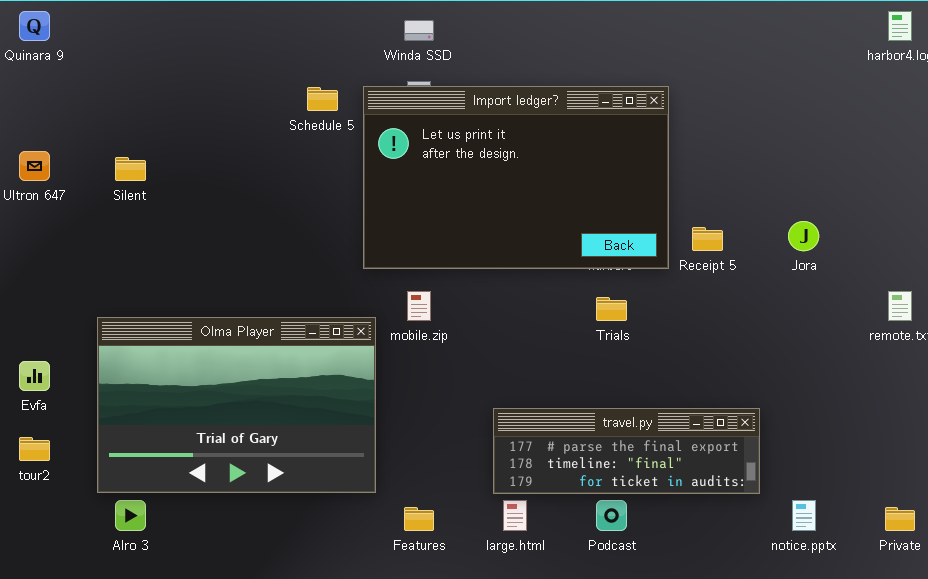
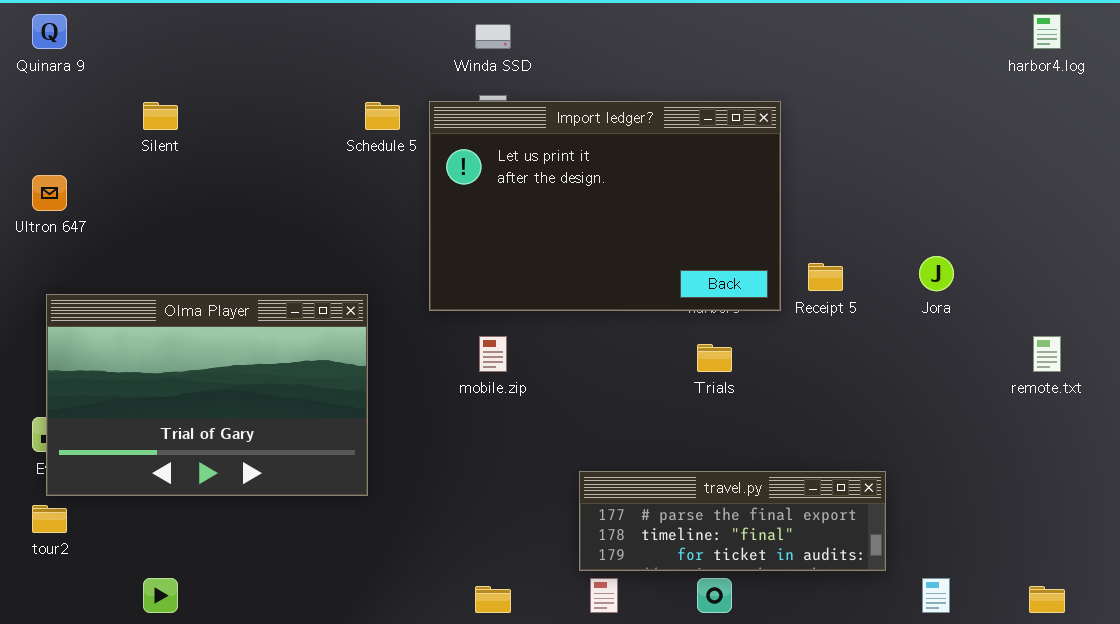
Silent: [115,157,146,181] -> [143,102,178,130], moved
Olma Player: [97,317,376,493] -> [46,294,368,496], moved

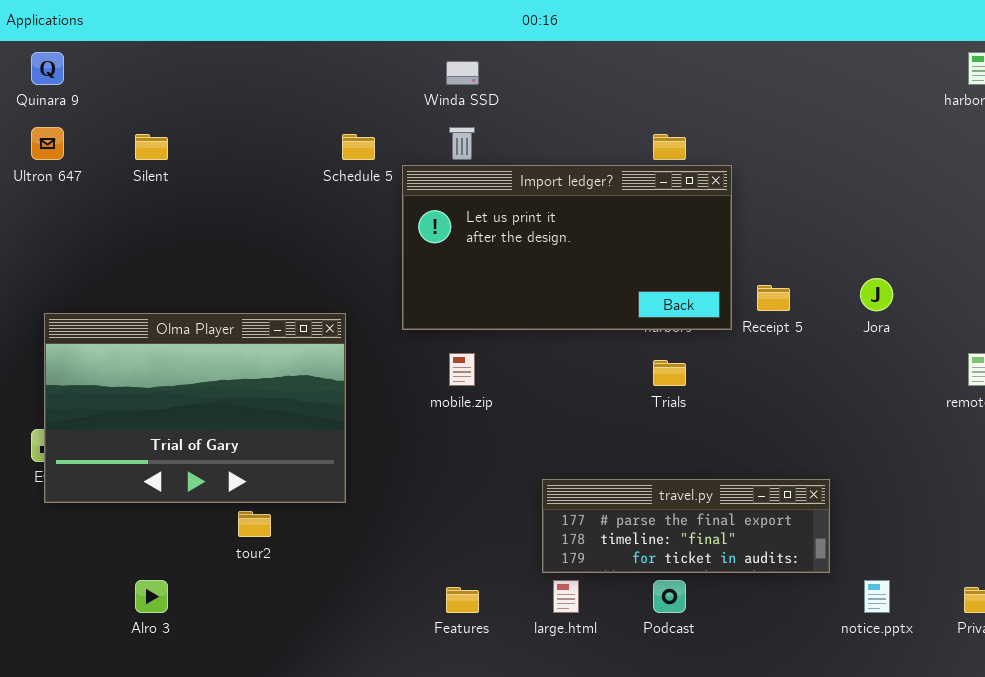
Import ledger?: [429,101,781,311] -> [402,165,732,330], resized
Ultron 647: [32,175,67,211] -> [31,127,64,160], moved
tour2: [32,505,67,533] -> [238,511,271,537], moved

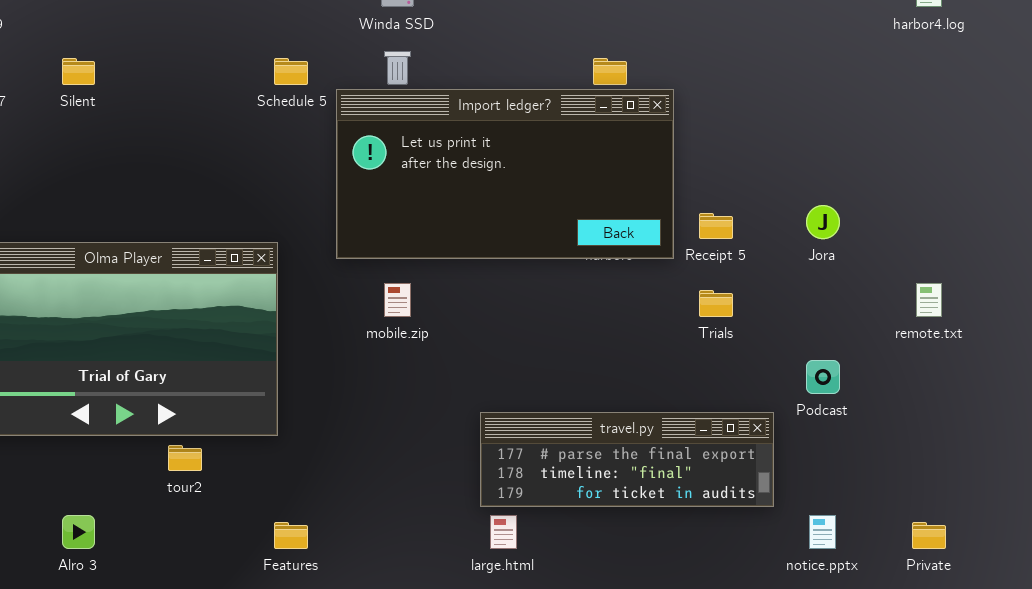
Trials: [653,360,686,386] -> [699,290,733,317], moved
Podcast: [653,580,686,613] -> [806,360,840,394], moved
Features: [446,587,479,613] -> [274,522,308,549], moved

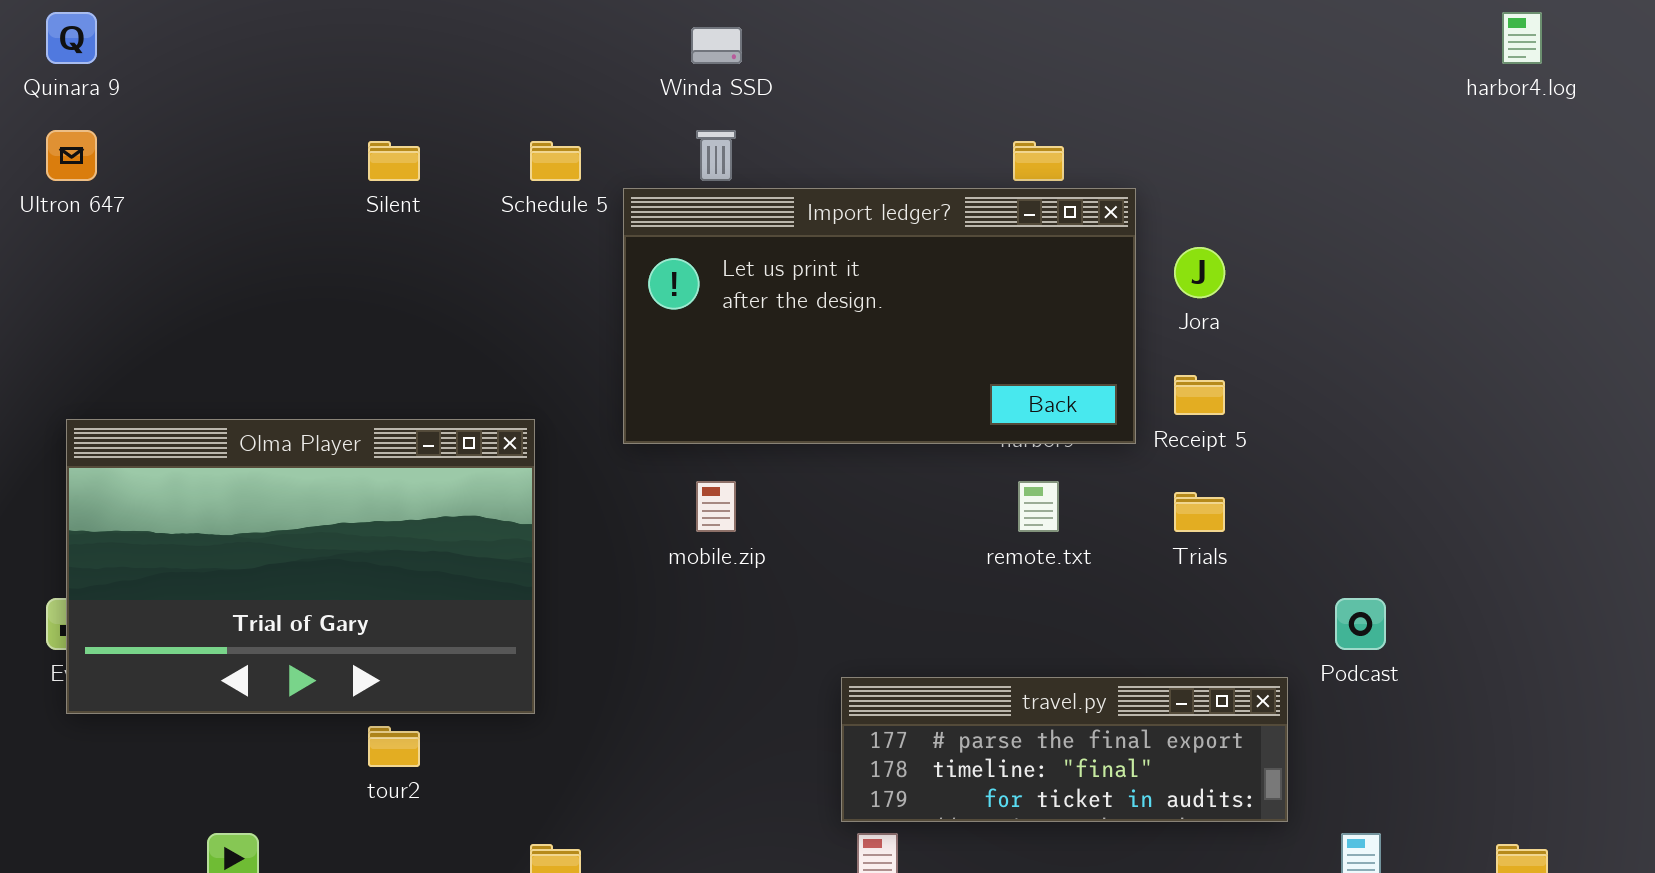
Silent: [62,58,95,85] -> [368,141,420,181], moved
Jora: [806,205,840,239] -> [1174,247,1225,298], moved
remote.txt: [916,283,942,317] -> [1018,481,1059,532], moved

